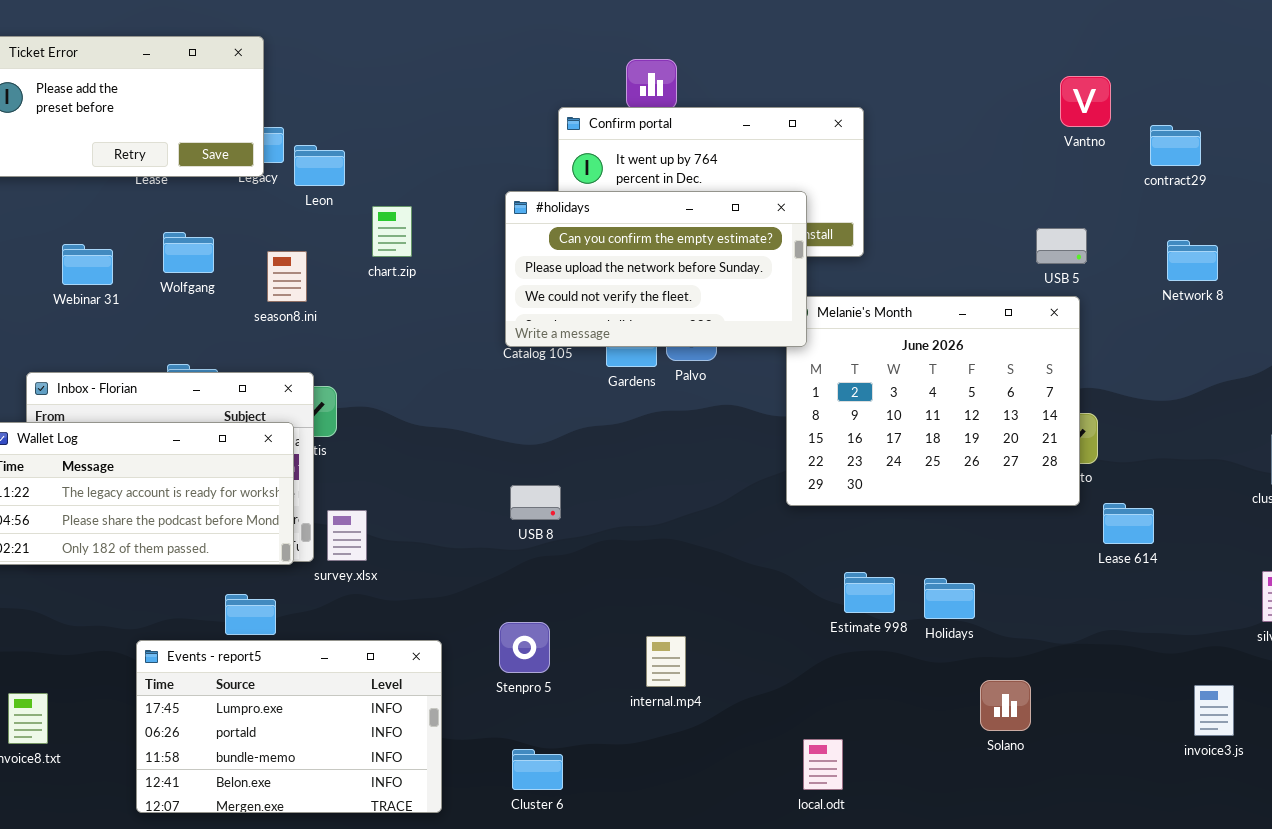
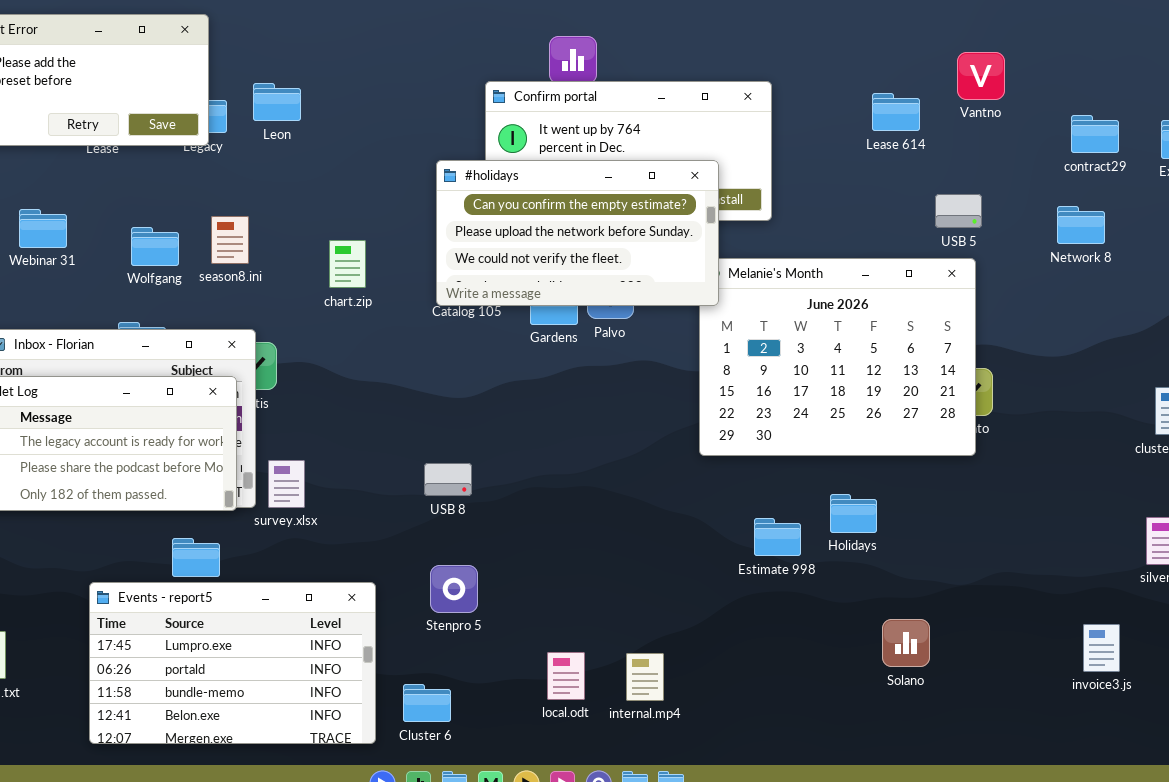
contract29: [1150,125,1201,166] -> [1071,115,1119,153], moved
Leon: [294,145,345,186] -> [253,83,301,121], moved
chart.zip: [372,206,412,257] -> [329,240,366,288], moved
Wolfgang: [163,232,214,273] -> [131,227,179,266], moved
USB 8: [510,485,561,520] -> [424,463,472,496], moved
Lease 614: [1103,503,1154,544] -> [872,93,920,131], moved
Holidays: [924,578,975,619] -> [830,494,877,533], moved
internal.mp4: [646,636,686,687] -> [626,653,664,701], moved
local.odt: [803,739,843,790] -> [547,652,585,700], moved
Cluster 6: [512,749,563,790] -> [403,684,451,722], moved

